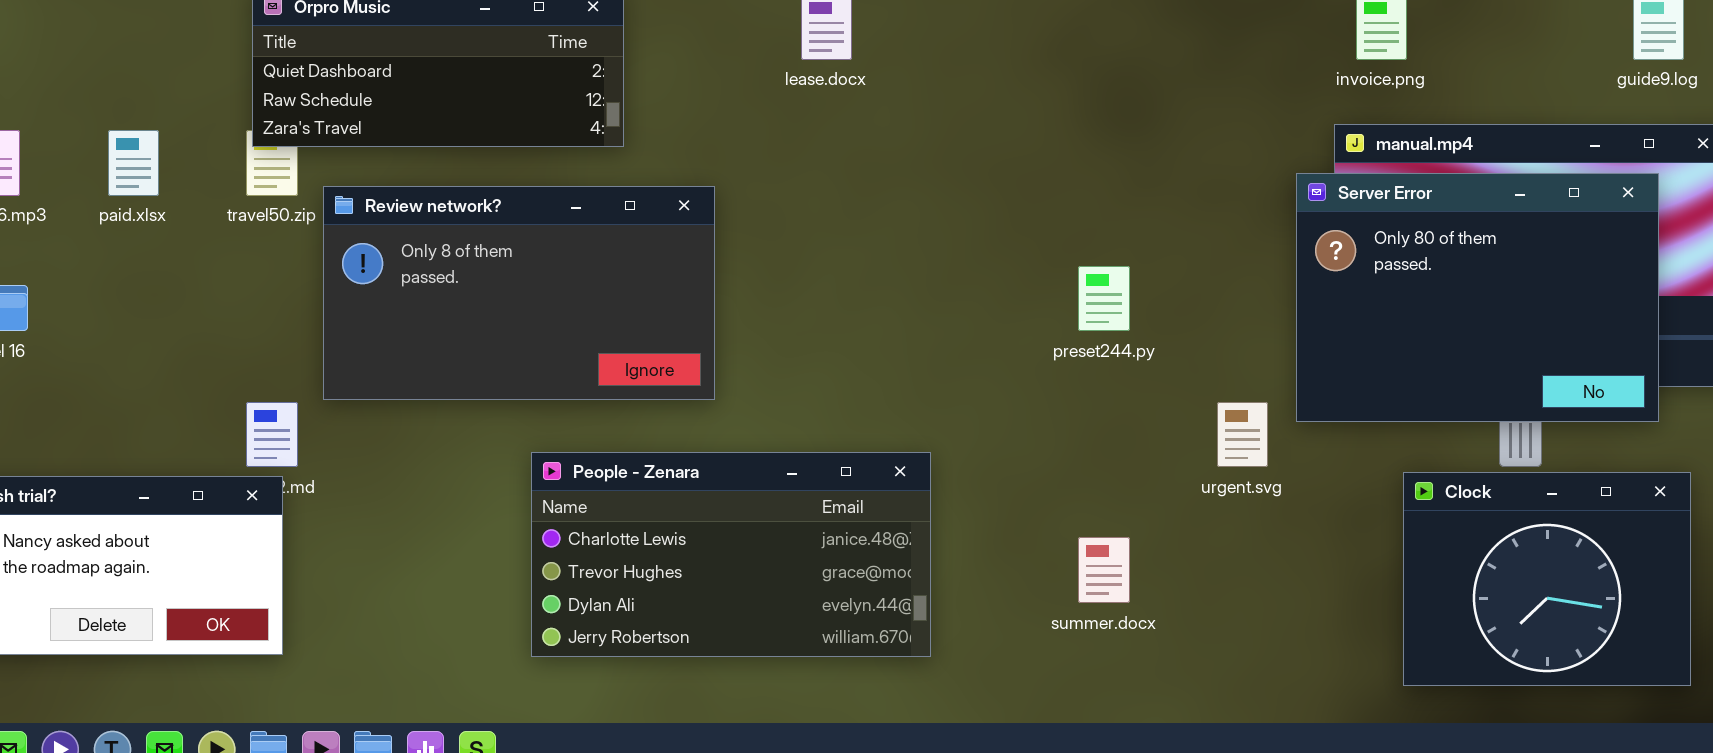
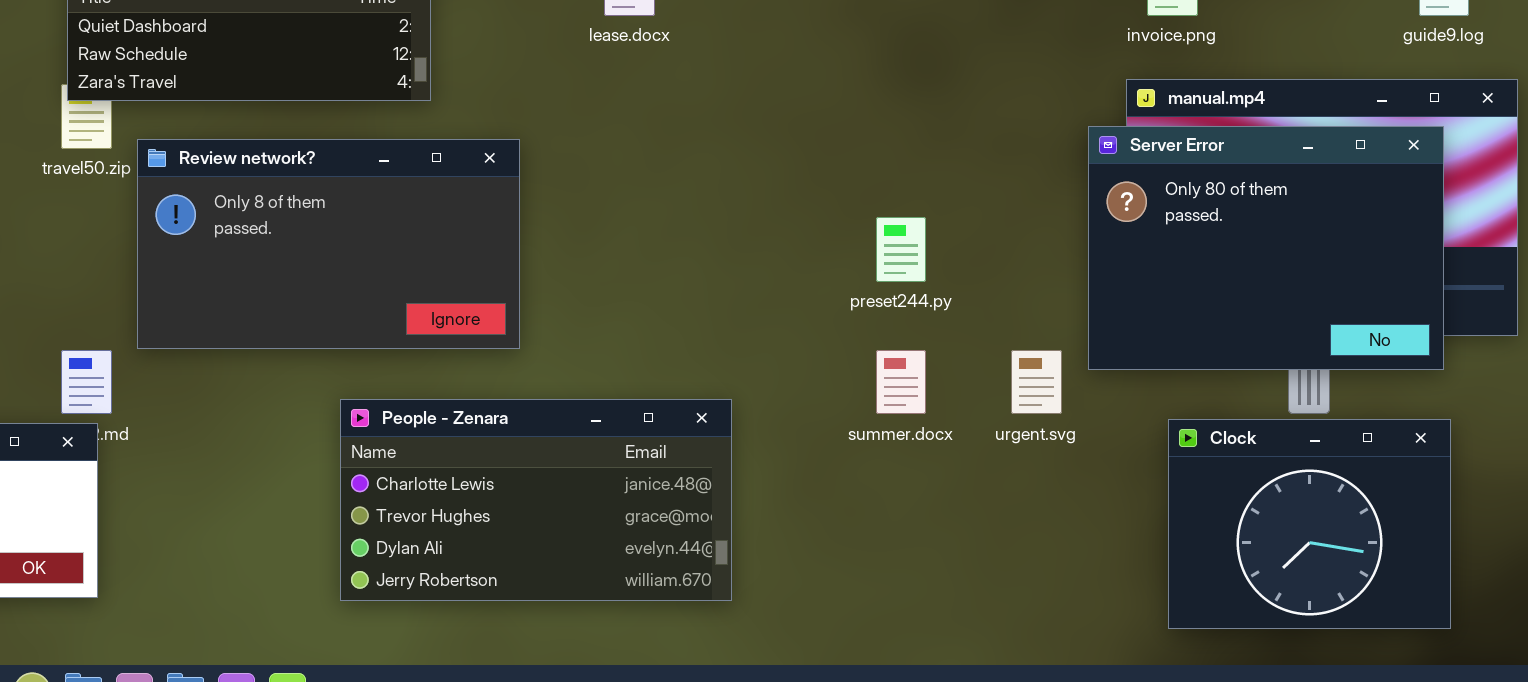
Clock: [1403,472,1691,686] -> [1168,419,1451,629], moved
summer.docx: [1078,537,1130,603] -> [876,350,926,414], moved

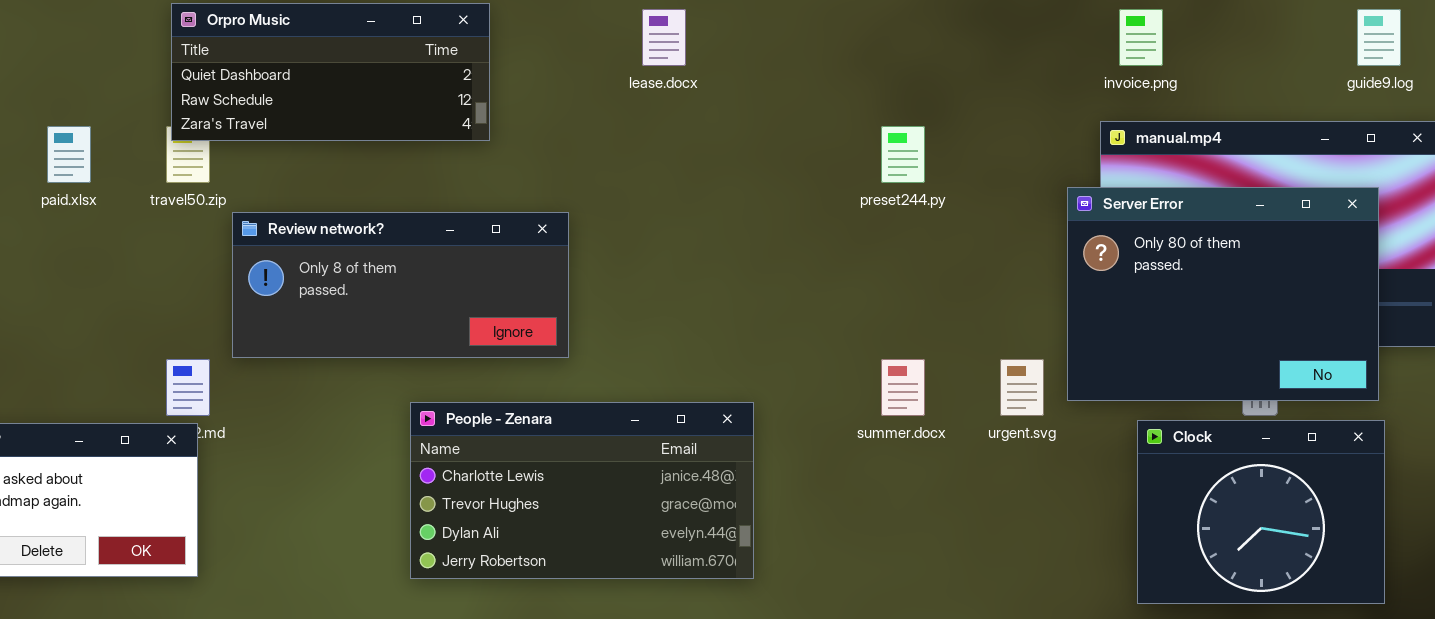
Server Error: [1088,126,1444,370] -> [1067,187,1379,401], moved
Review network?: [137,139,520,349] -> [232,212,569,358], resized
preset244.py: [876,217,926,282] -> [881,126,925,183], moved

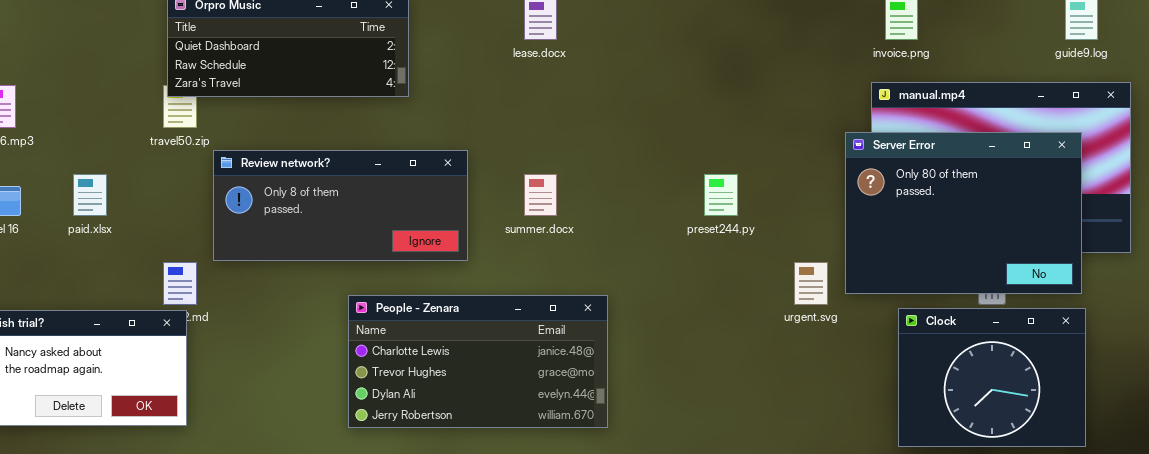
paid.xlsx: [47,126,91,183] -> [73,174,107,216], moved
preset244.py: [881,126,925,183] -> [704,174,738,216], moved
summer.docx: [881,359,925,416] -> [524,174,557,216], moved

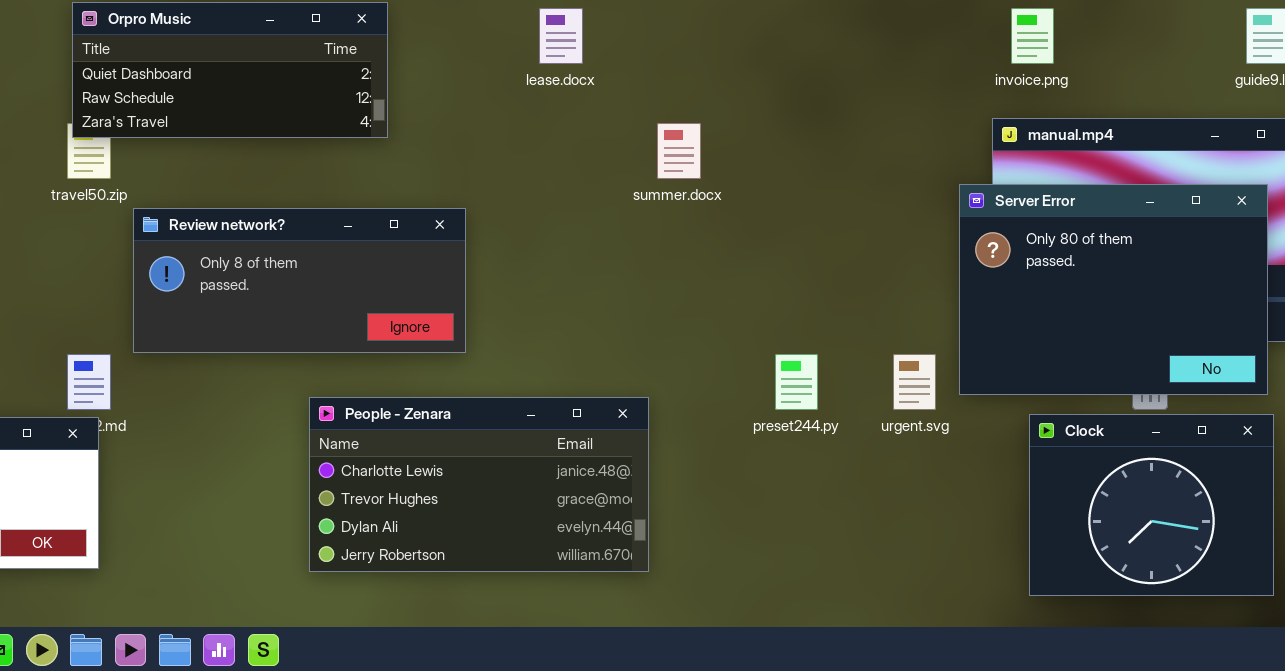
summer.docx: [524,174,557,216] -> [657,123,701,179], moved
preset244.py: [704,174,738,216] -> [775,354,818,410], moved

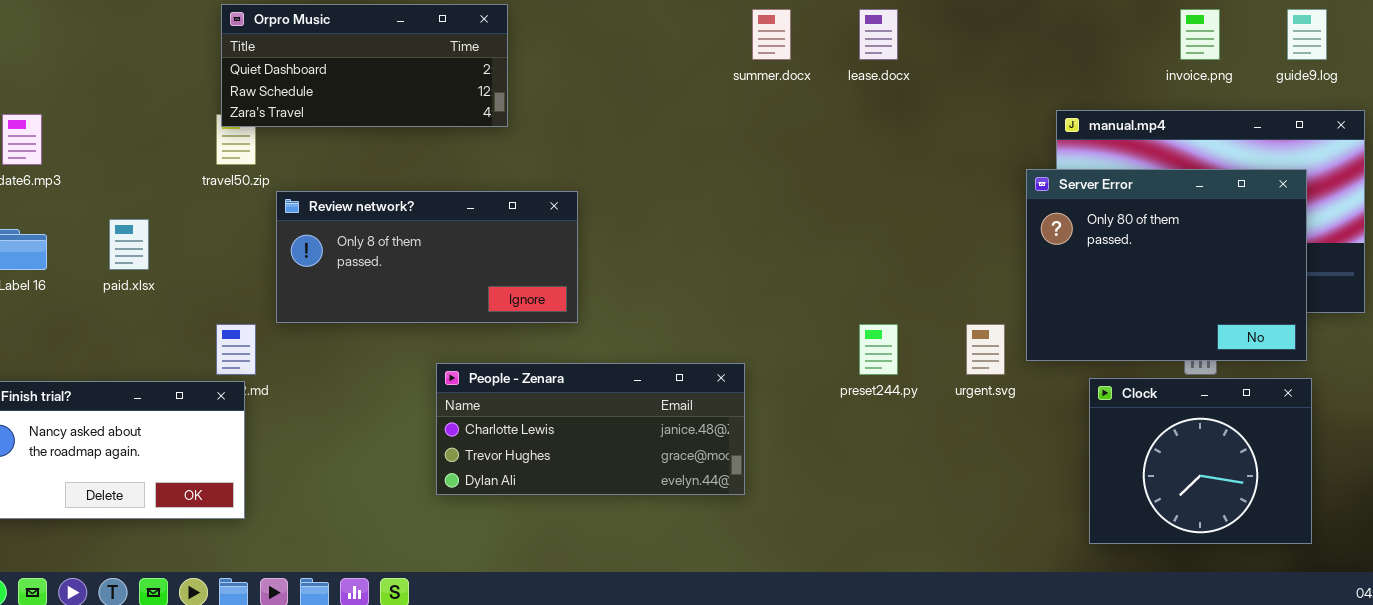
lease.docx: [539,8,583,64] -> [859,9,898,60], moved
invoice.png: [1011,8,1054,64] -> [1180,9,1220,60], moved
summer.docx: [657,123,701,179] -> [752,9,791,60], moved
People - Zenara: [309,397,649,572] -> [436,363,745,495], resized

